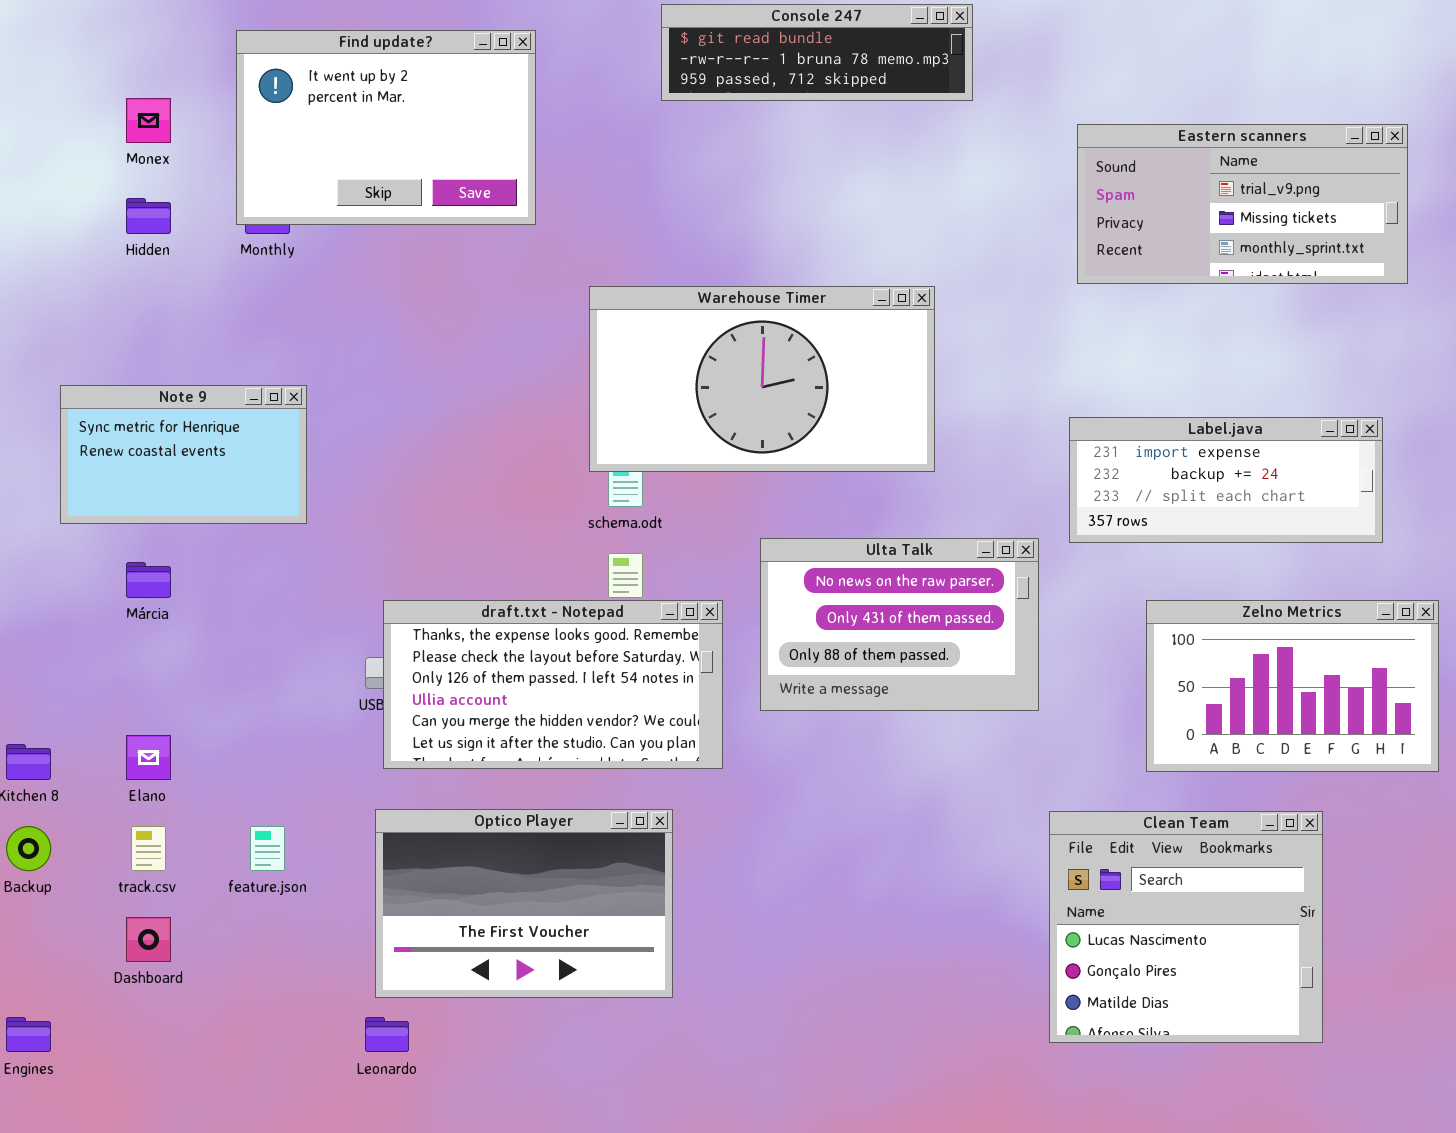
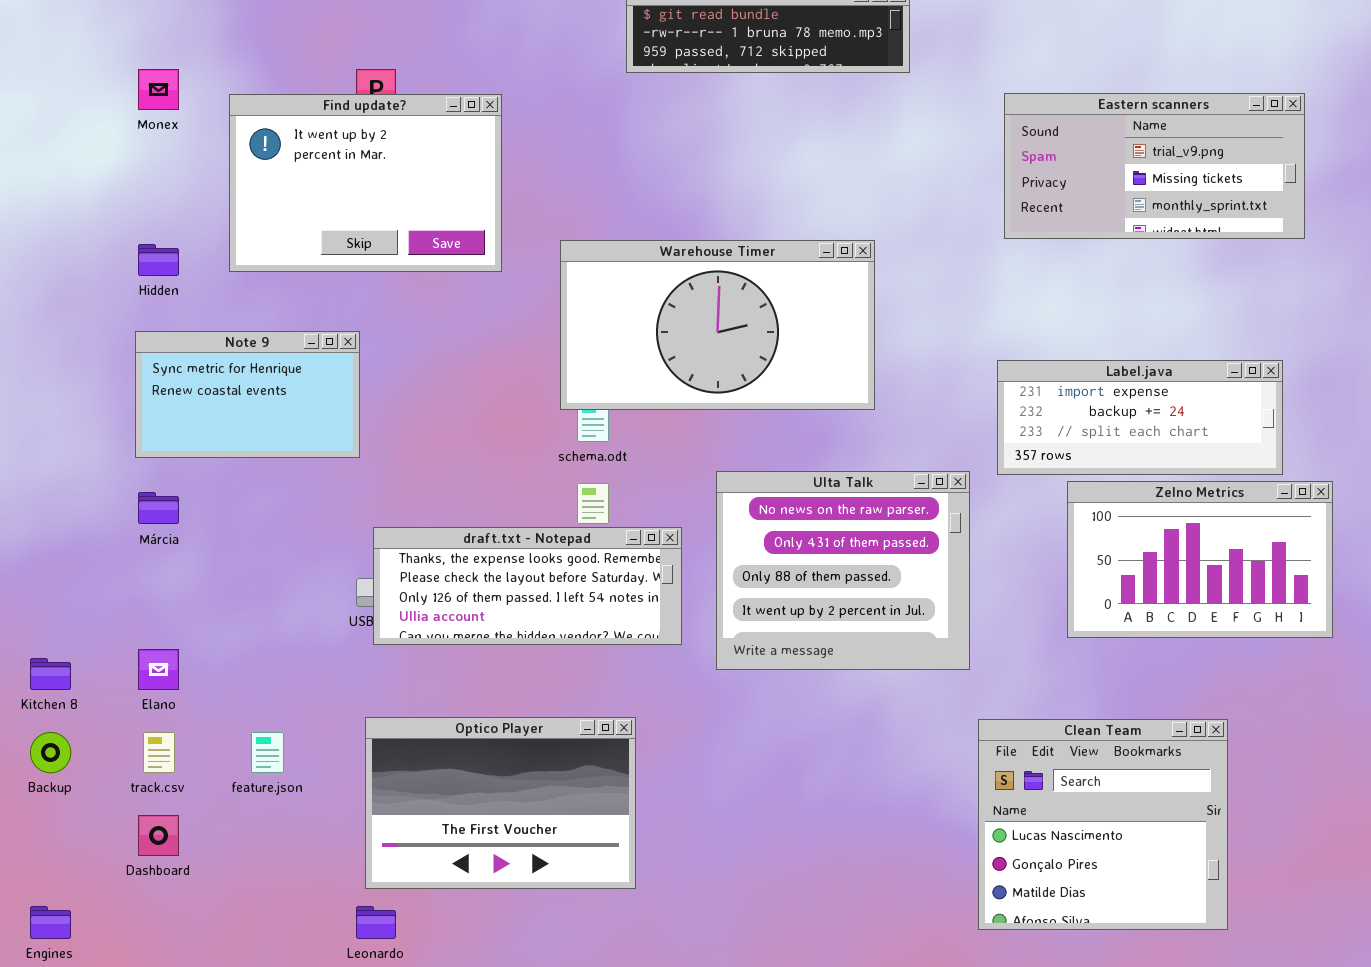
Find update?: [236,30,536,225] -> [229,94,502,272], moved
Hidden: [126,198,171,234] -> [138,244,179,276], moved
Note 9: [60,385,307,524] -> [135,331,360,458], moved
Ulta Talk: [760,538,1039,711] -> [716,471,970,670], resized
draft.txt - Notepad: [383,600,723,769] -> [373,527,682,645], resized
Zelno Metrics: [1146,600,1439,772] -> [1067,481,1333,638], moved

